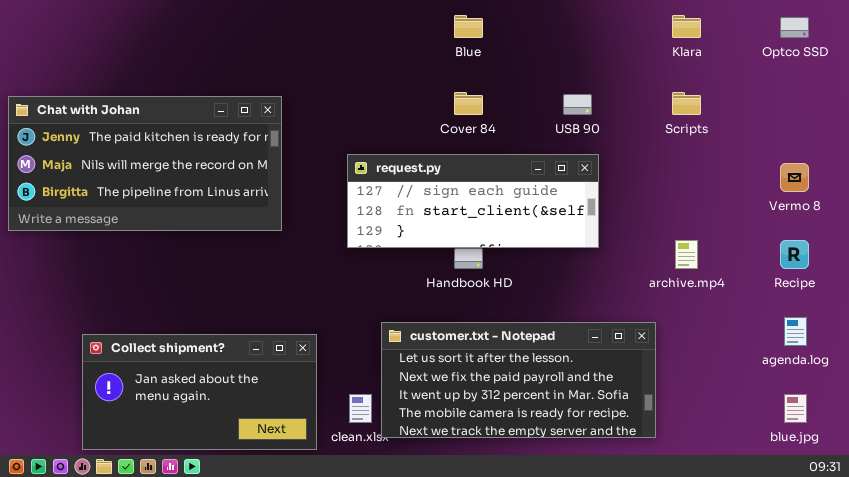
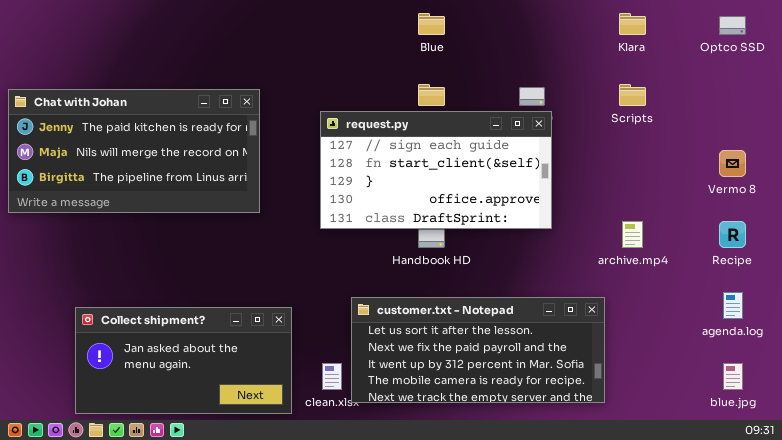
request.py: [347,154,599,248] -> [320,111,552,229], resized

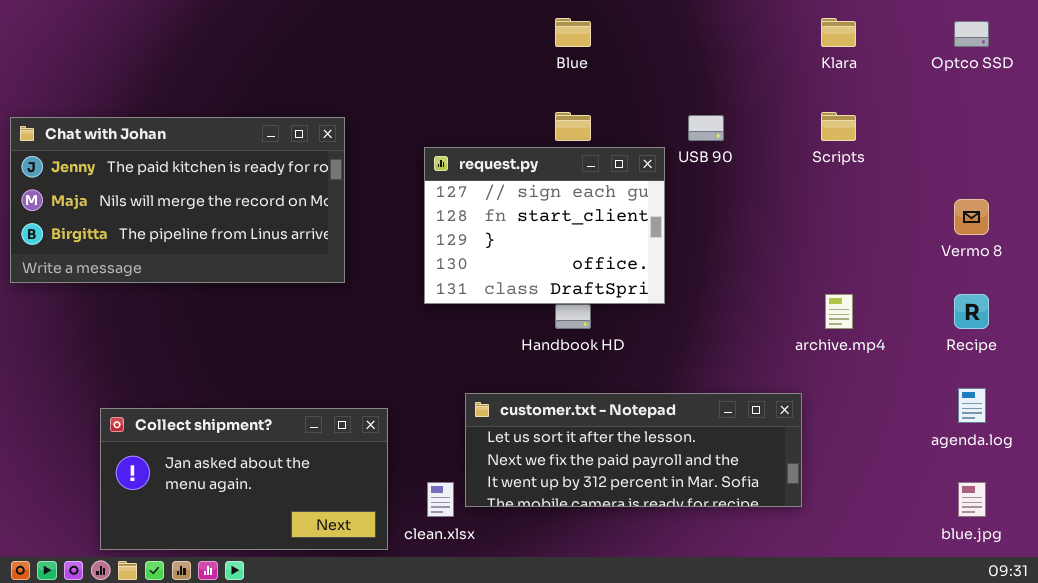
request.py: [320,111,552,229] -> [424,147,665,304], resized
customer.txt - Notepad: [351,297,605,403] -> [465,393,802,507], resized

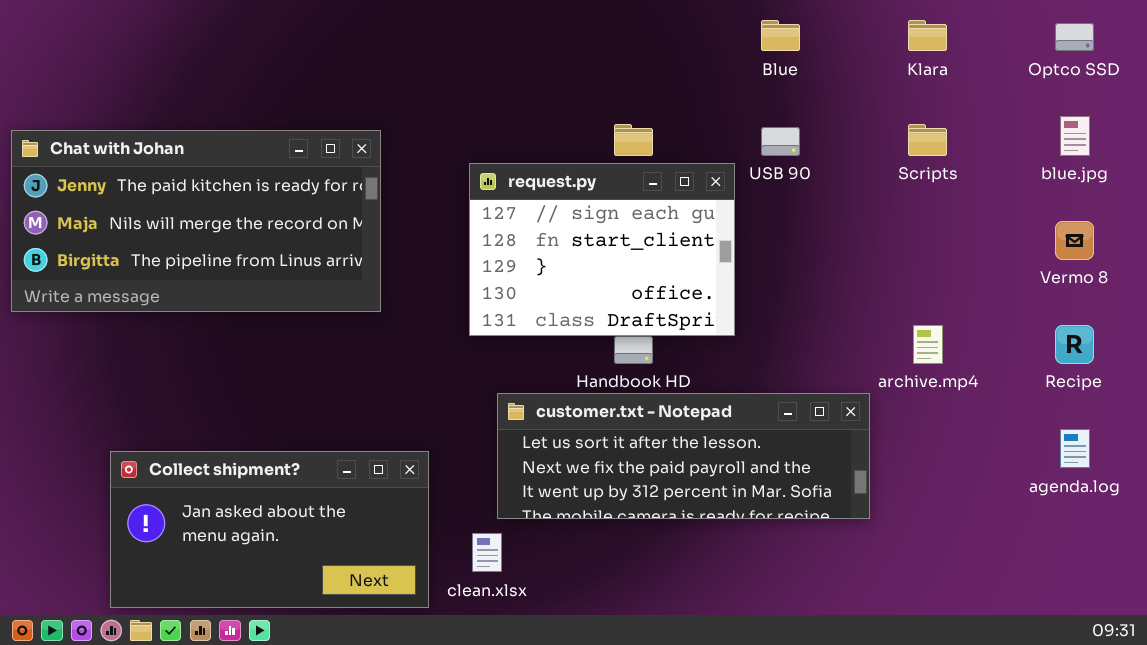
Blue: [555,18,591,47] -> [761,20,800,51], moved
customer.txt - Notepad: [465,393,802,507] -> [497,393,870,519], moved
blue.jpg: [958,482,986,517] -> [1060,116,1090,156], moved

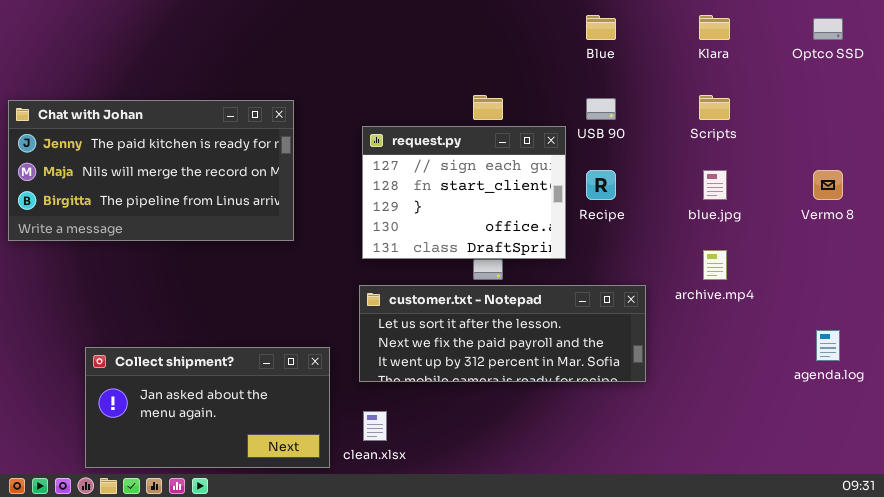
blue.jpg: [1060,116,1090,156] -> [703,170,727,200], moved
Recipe: [1055,325,1094,364] -> [586,170,616,200], moved
customer.txt - Notepad: [497,393,870,519] -> [359,285,646,382], moved

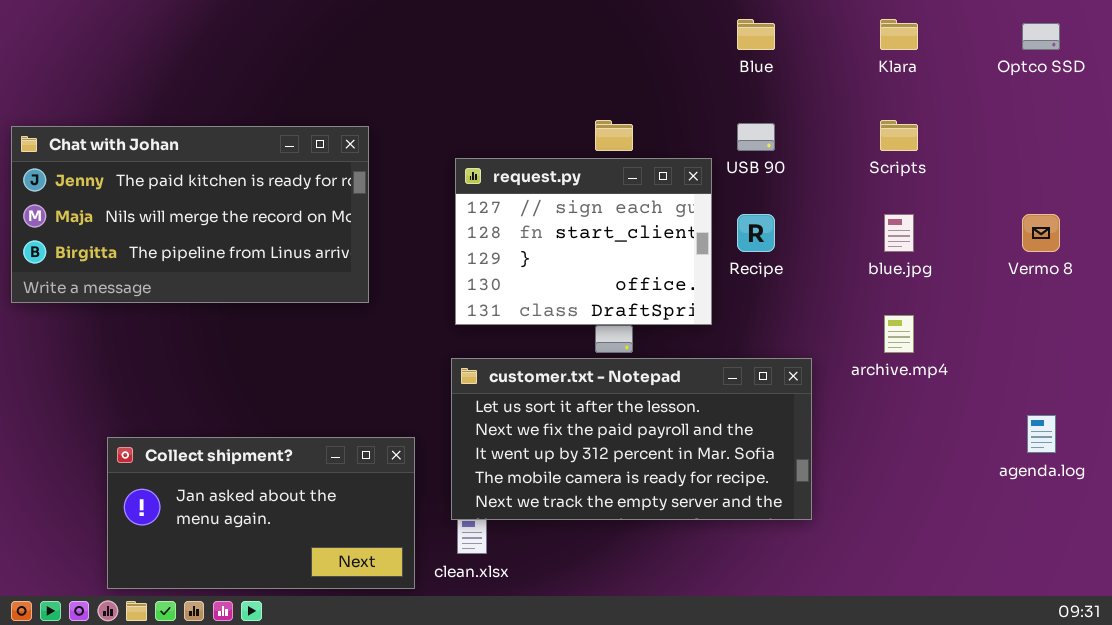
customer.txt - Notepad: [359,285,646,382] -> [451,358,812,520], resized

